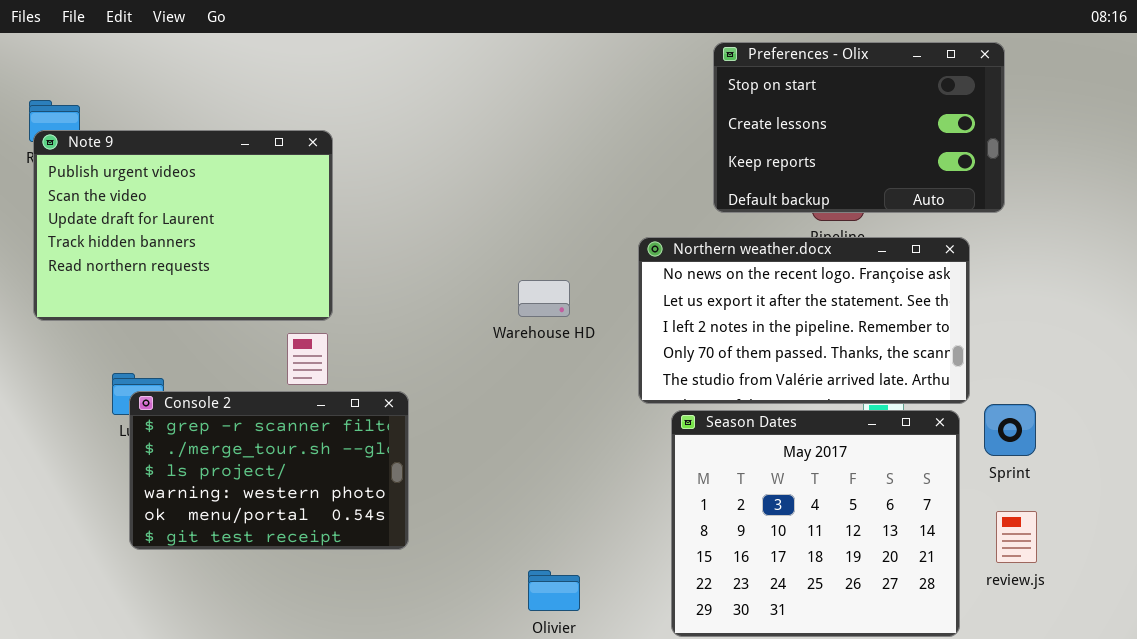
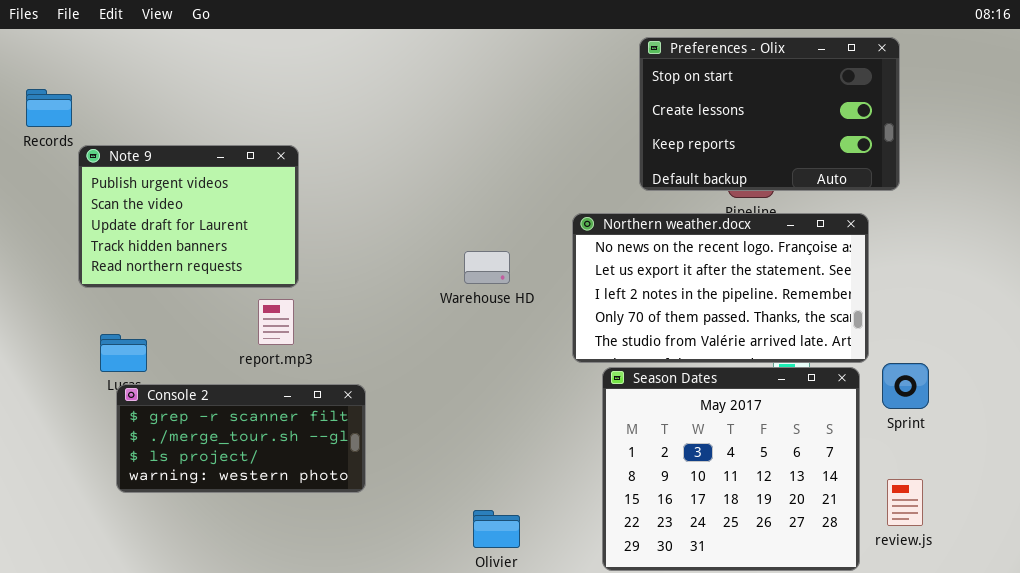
Note 9: [33,130,333,321] -> [78,145,299,288], resized
Console 2: [129,391,409,550] -> [116,384,366,493], resized
review.js: [996,511,1037,563] -> [887,479,923,526], moved

